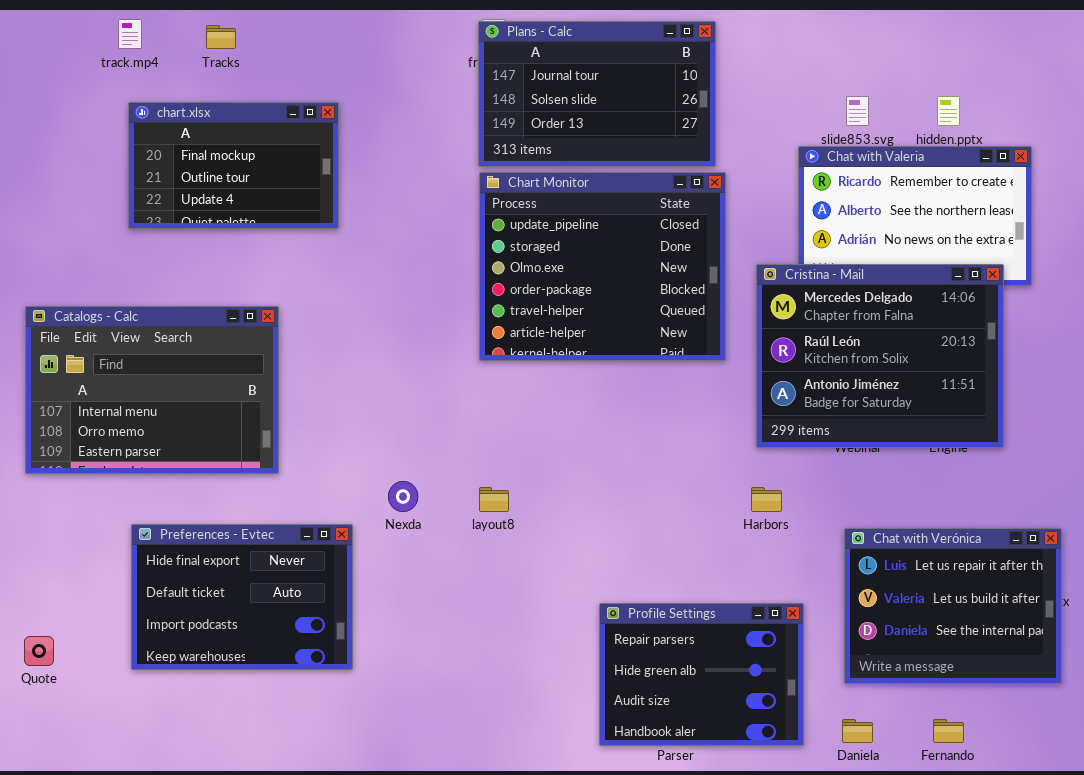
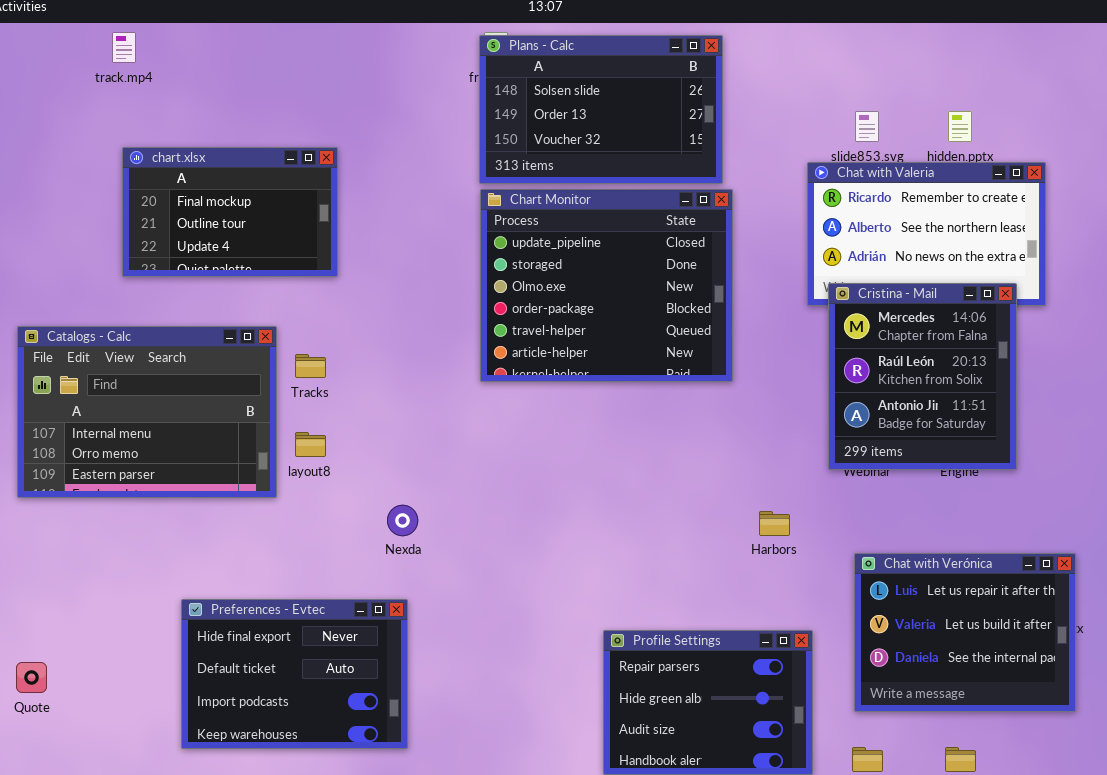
Plans - Calc: [478,21,716,167] -> [479,35,723,184], scrolled down 1 row
Tracks: [206,25,236,49] -> [295,354,326,378], moved
chart.xlsx: [128,102,339,229] -> [122,147,338,277], moved
Cristina - Mail: [756,264,1004,448] -> [828,283,1017,470], resized
layout8: [479,487,509,512] -> [295,432,326,457], moved
Preferences - Evtec: [131,524,353,670] -> [181,599,408,749], moved

